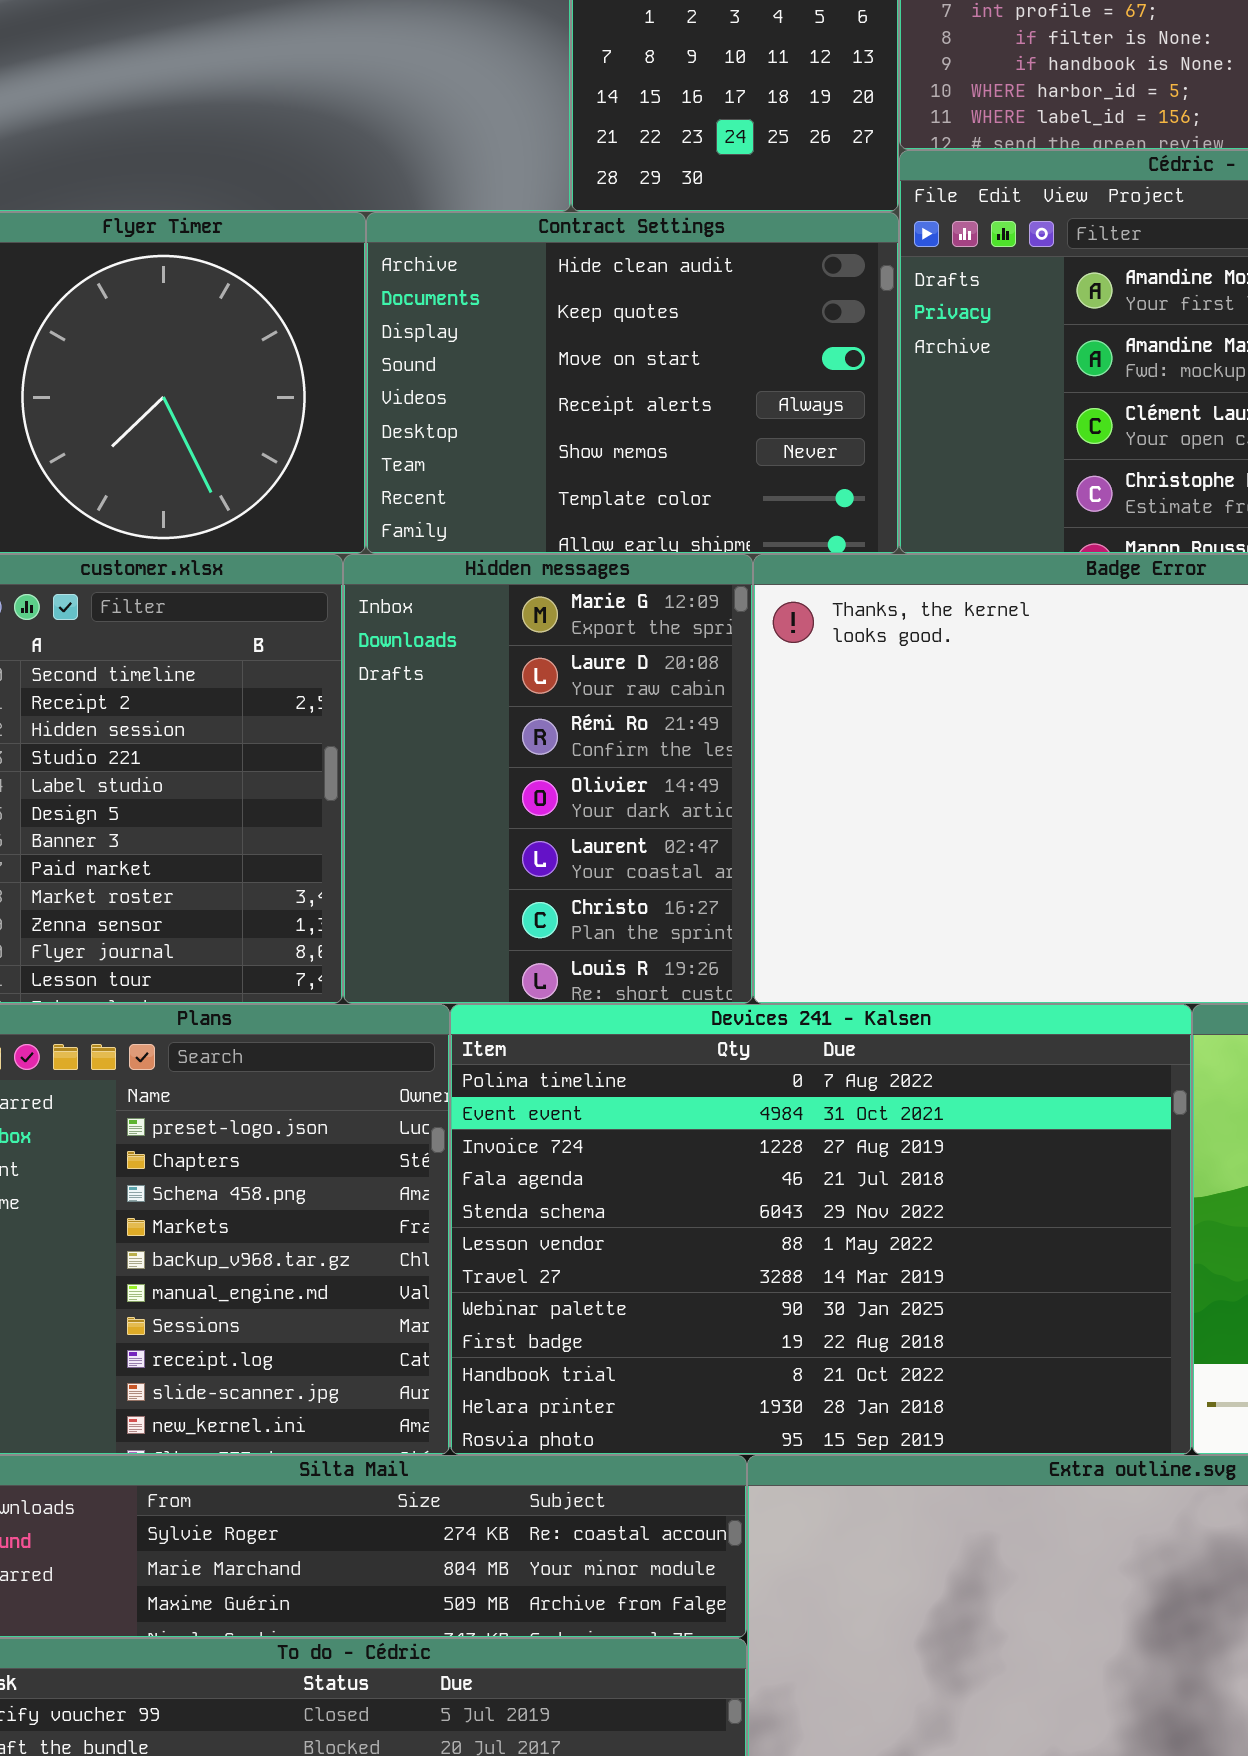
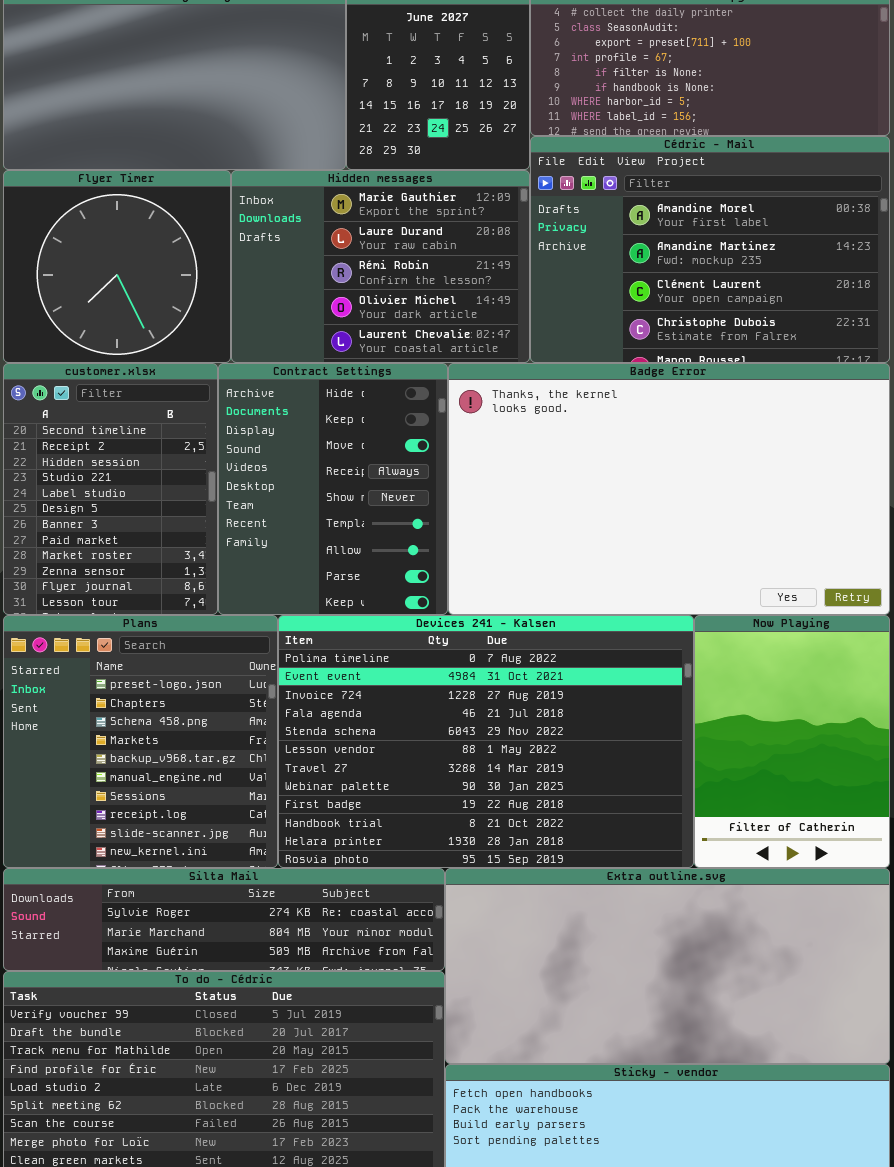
Contract Settings: [366,212,899,554] -> [218,363,448,615], moved, resized
Hidden messages: [343,554,753,1004] -> [231,170,530,363], moved, resized

